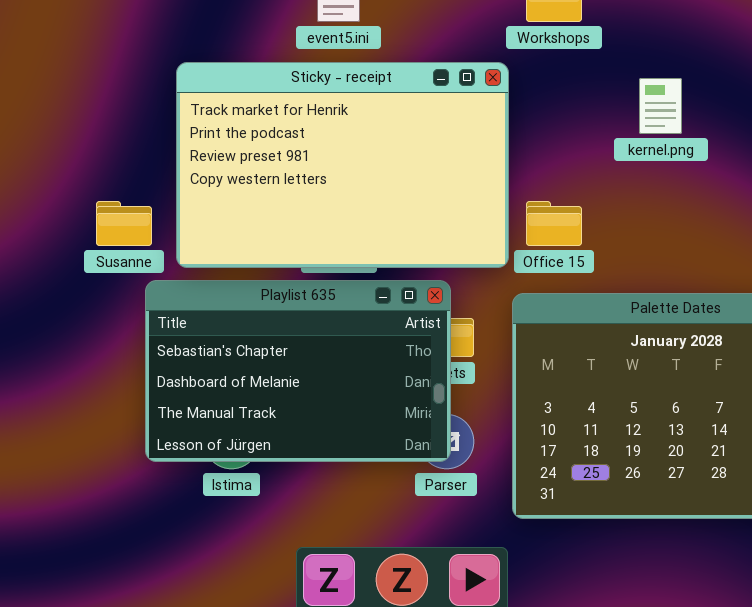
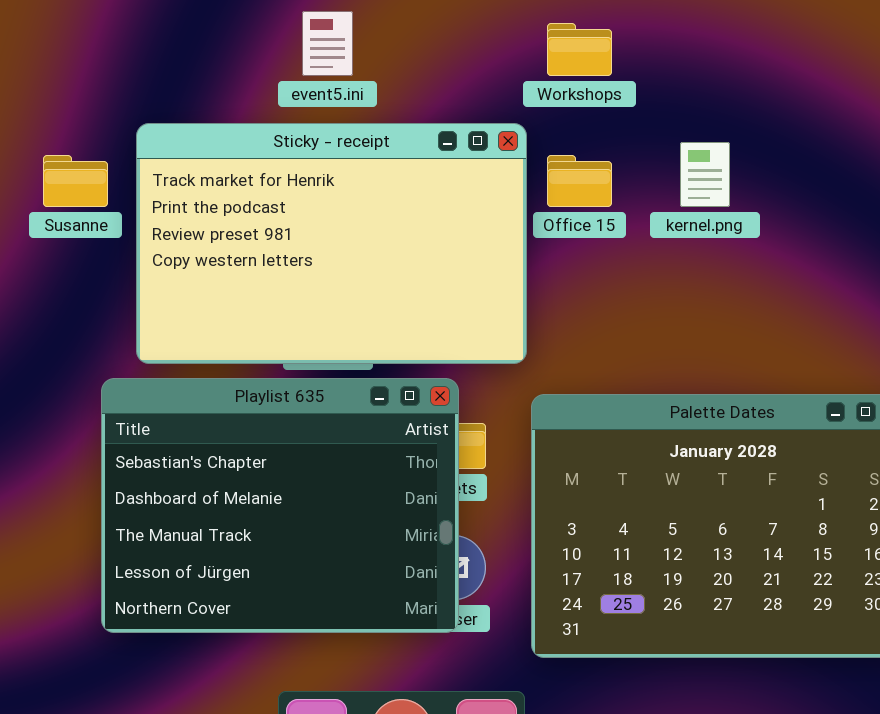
Susanne: [96,201,152,246] -> [43,155,108,207], moved
Office 15: [526,201,582,246] -> [547,155,612,207], moved
Playlist 635: [145,280,451,462] -> [101,378,459,633], resized

